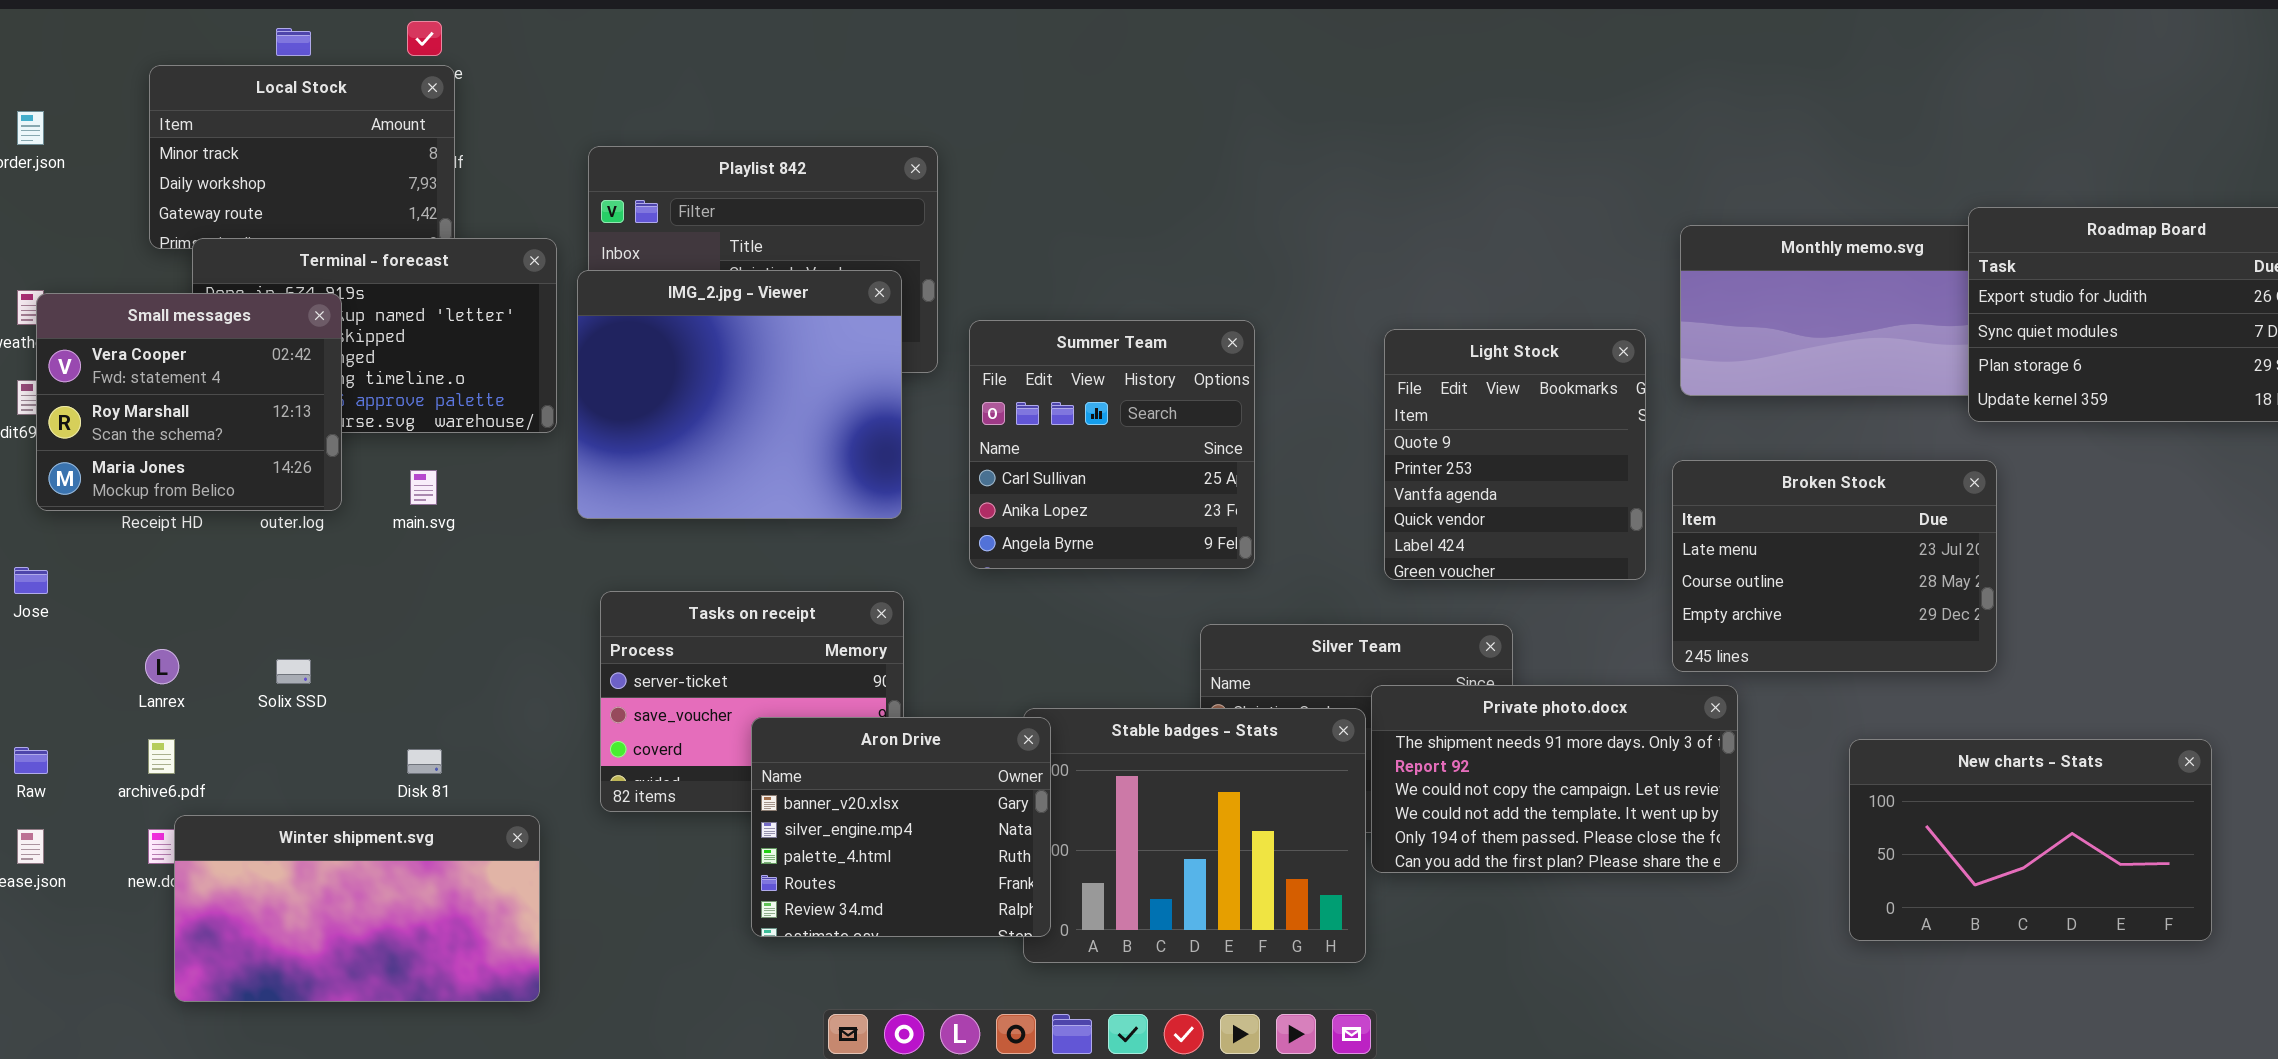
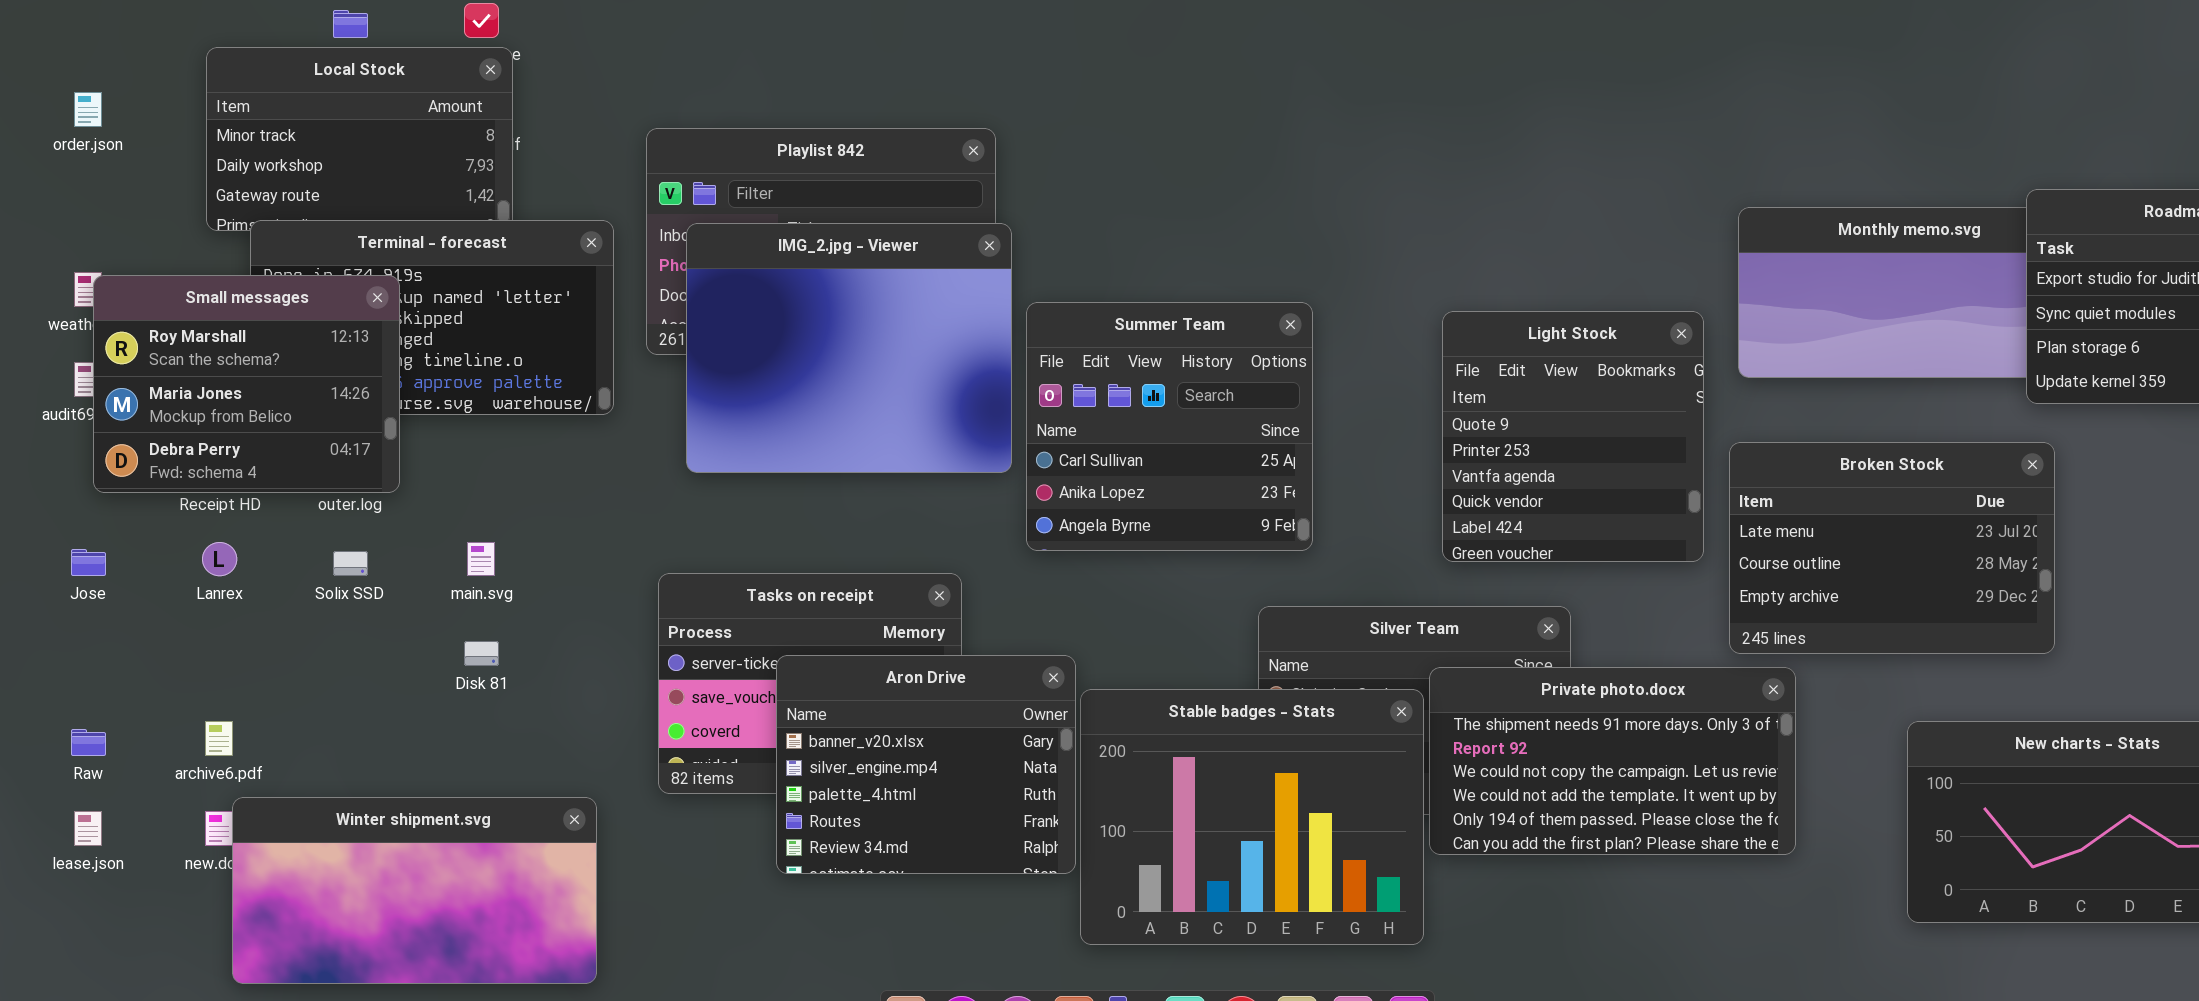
IMG_2.jpg - Viewer: [577,270,902,519] -> [686,223,1012,473], moved
Small messages: [36,293,342,511] -> [93,275,400,493], scrolled down 1 row
main.svg: [410,470,437,505] -> [467,542,495,576], moved
Lanrex: [145,649,179,684] -> [202,542,237,576], moved
Solix SSD: [276,659,311,684] -> [333,551,368,576], moved
Aron Drive: [751,717,1051,937] -> [776,655,1076,874], moved
Disk 81: [407,749,442,774] -> [464,641,499,666], moved

